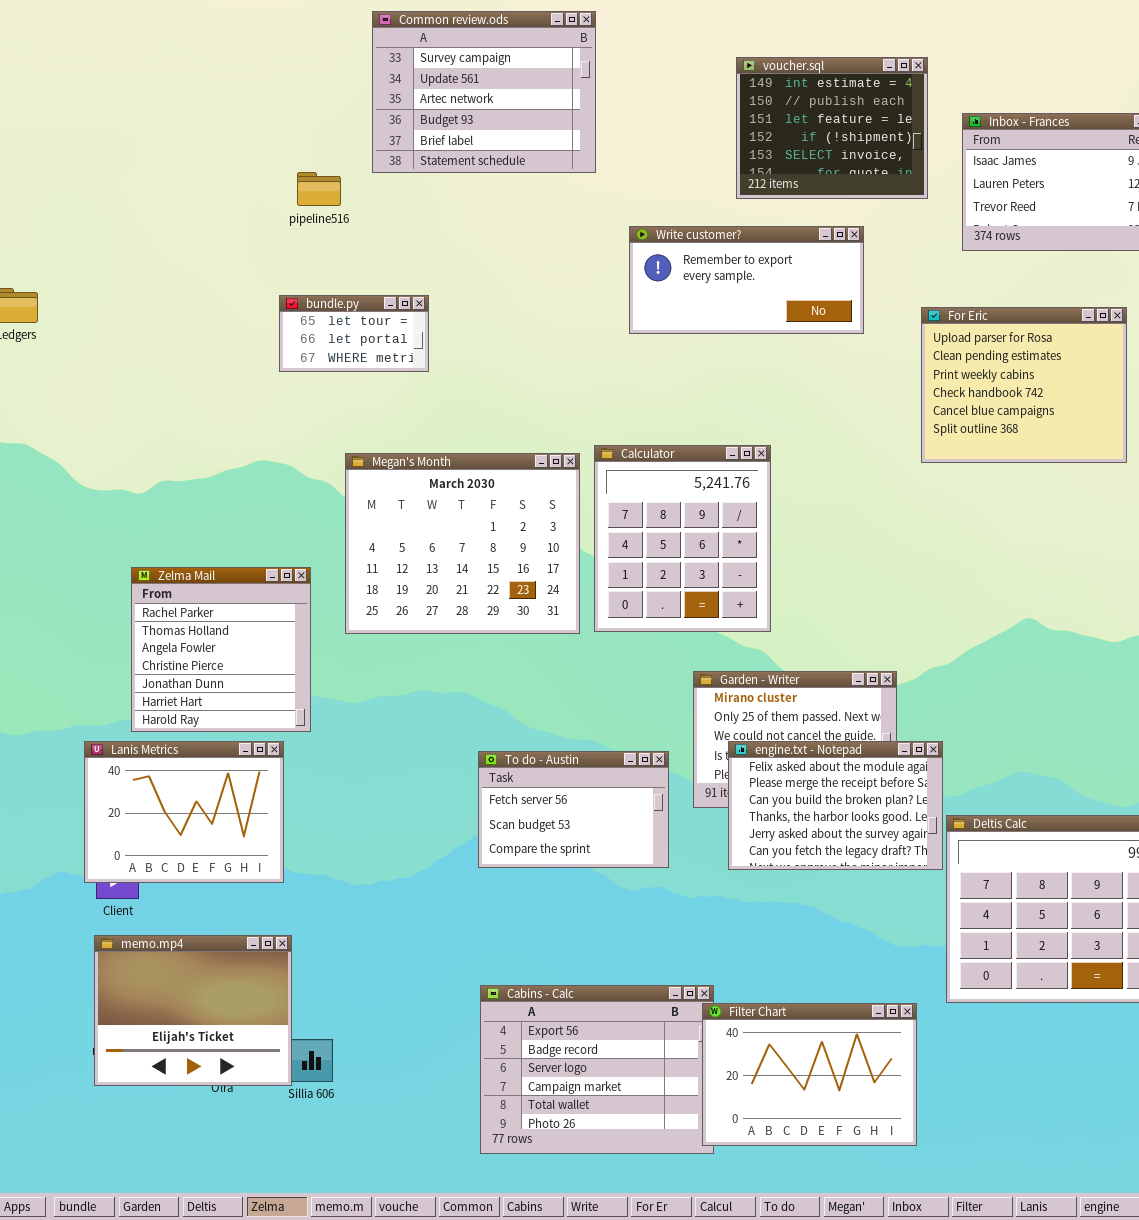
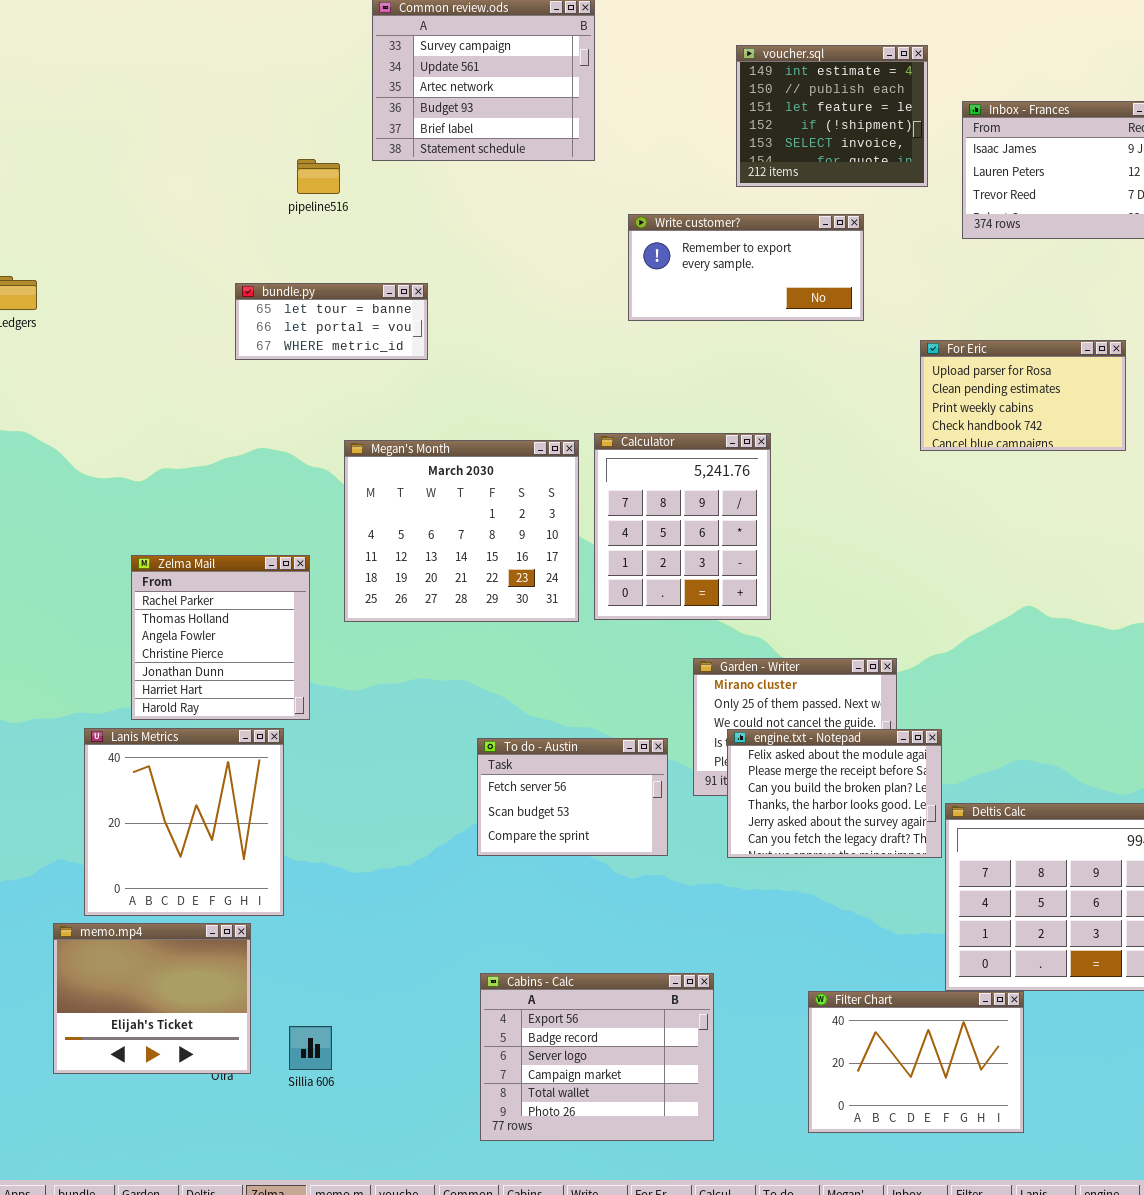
bundle.py: [279,295,429,372] -> [235,283,428,360], resized
For Eric: [921,307,1127,463] -> [920,340,1126,451], resized
Lanis Metrics: [84,741,284,883] -> [84,728,284,916], resized
memo.mp4: [94,935,292,1086] -> [53,923,251,1074], moved
Filter Chart: [702,1003,917,1146] -> [808,991,1024,1133], moved

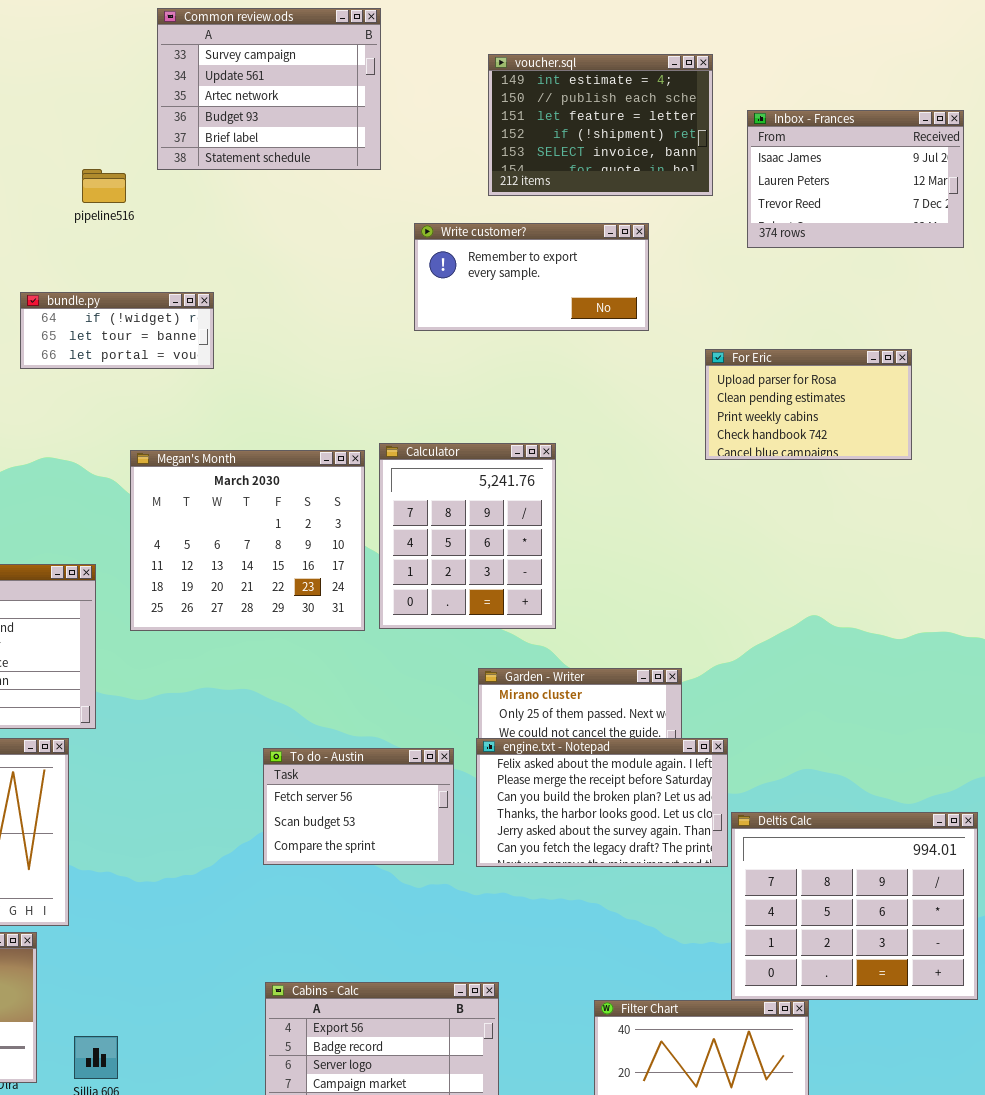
voucher.sql: [736,45,928,187] -> [488,54,713,196], resized
bundle.py: [235,283,428,360] -> [20,292,214,369], scrolled up 1 row
engine.txt - Notepad: [727,729,942,858] -> [476,738,728,867], resized

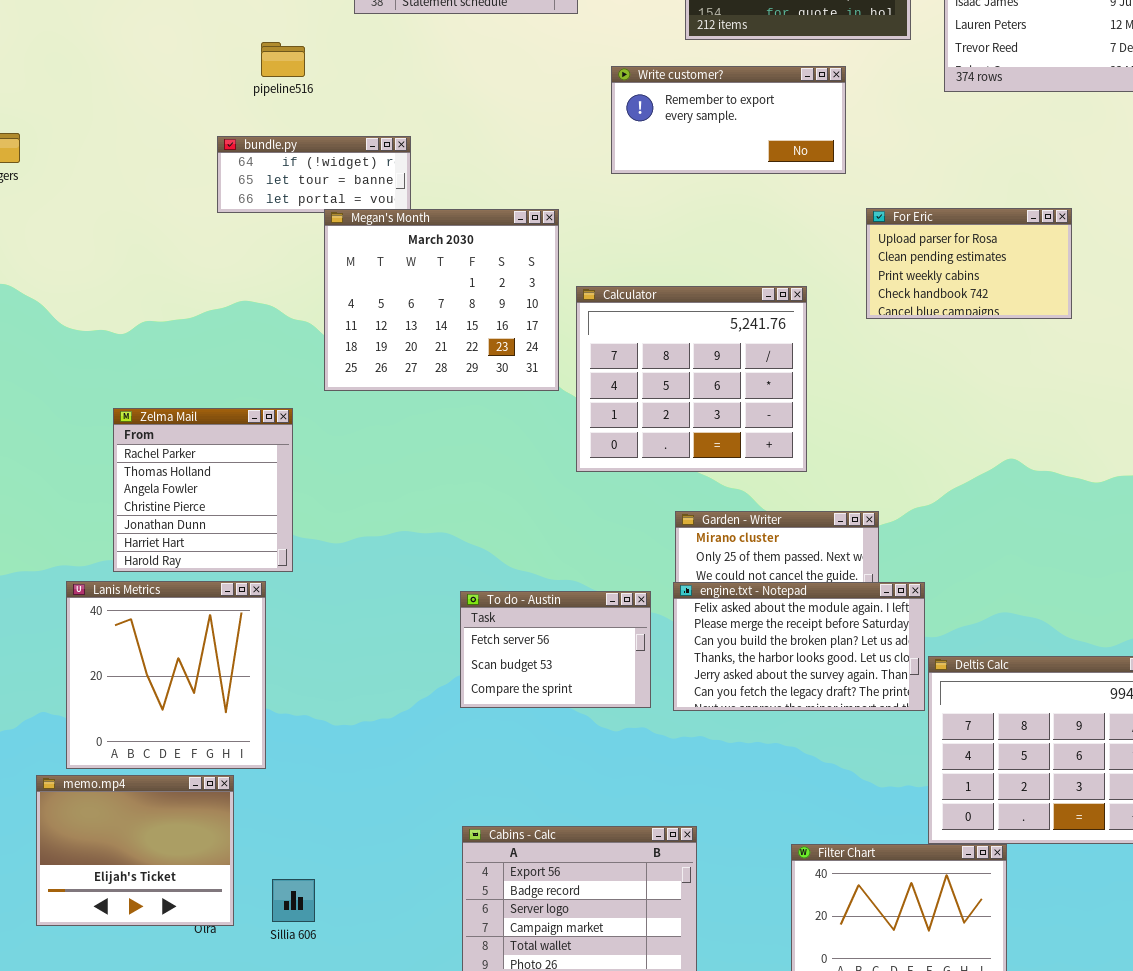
pipeline516: [82,169,126,203] -> [261,42,305,77], moved
For Eric: [705,349,912,460] -> [866,208,1072,319], moved
Calculator: [379,443,556,629] -> [576,286,807,472], resized
Megan's Month: [130,450,365,631] -> [324,209,559,391], moved

